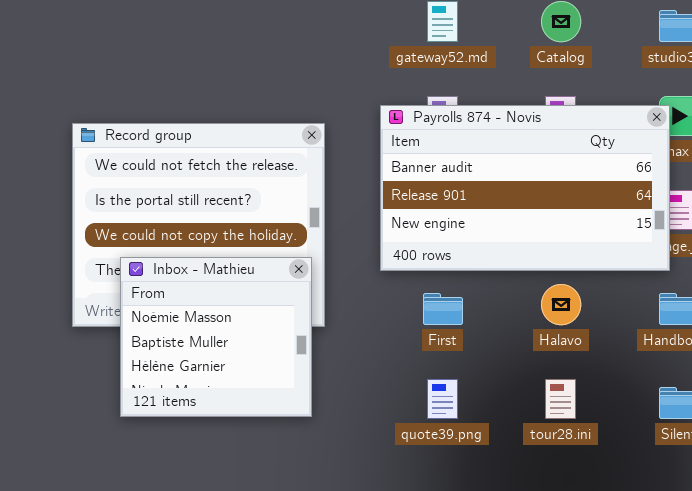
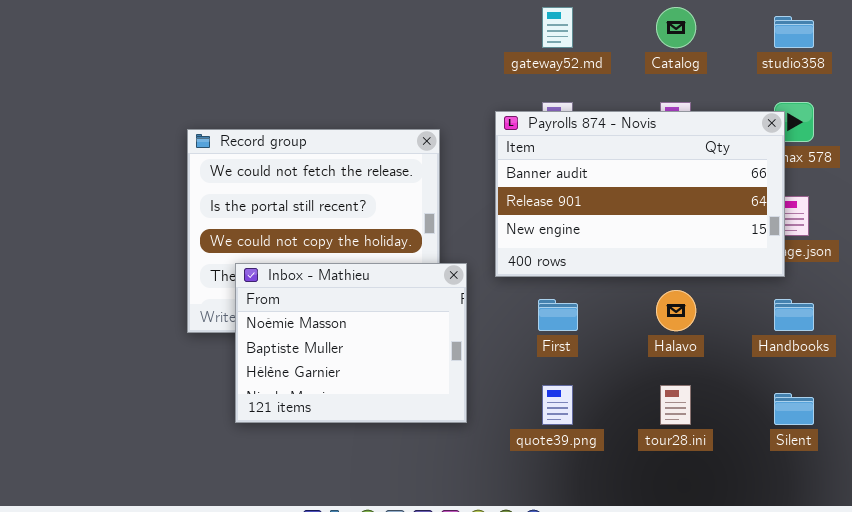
Inbox - Mathieu: [120,257,312,417] -> [235,263,467,423], resized

